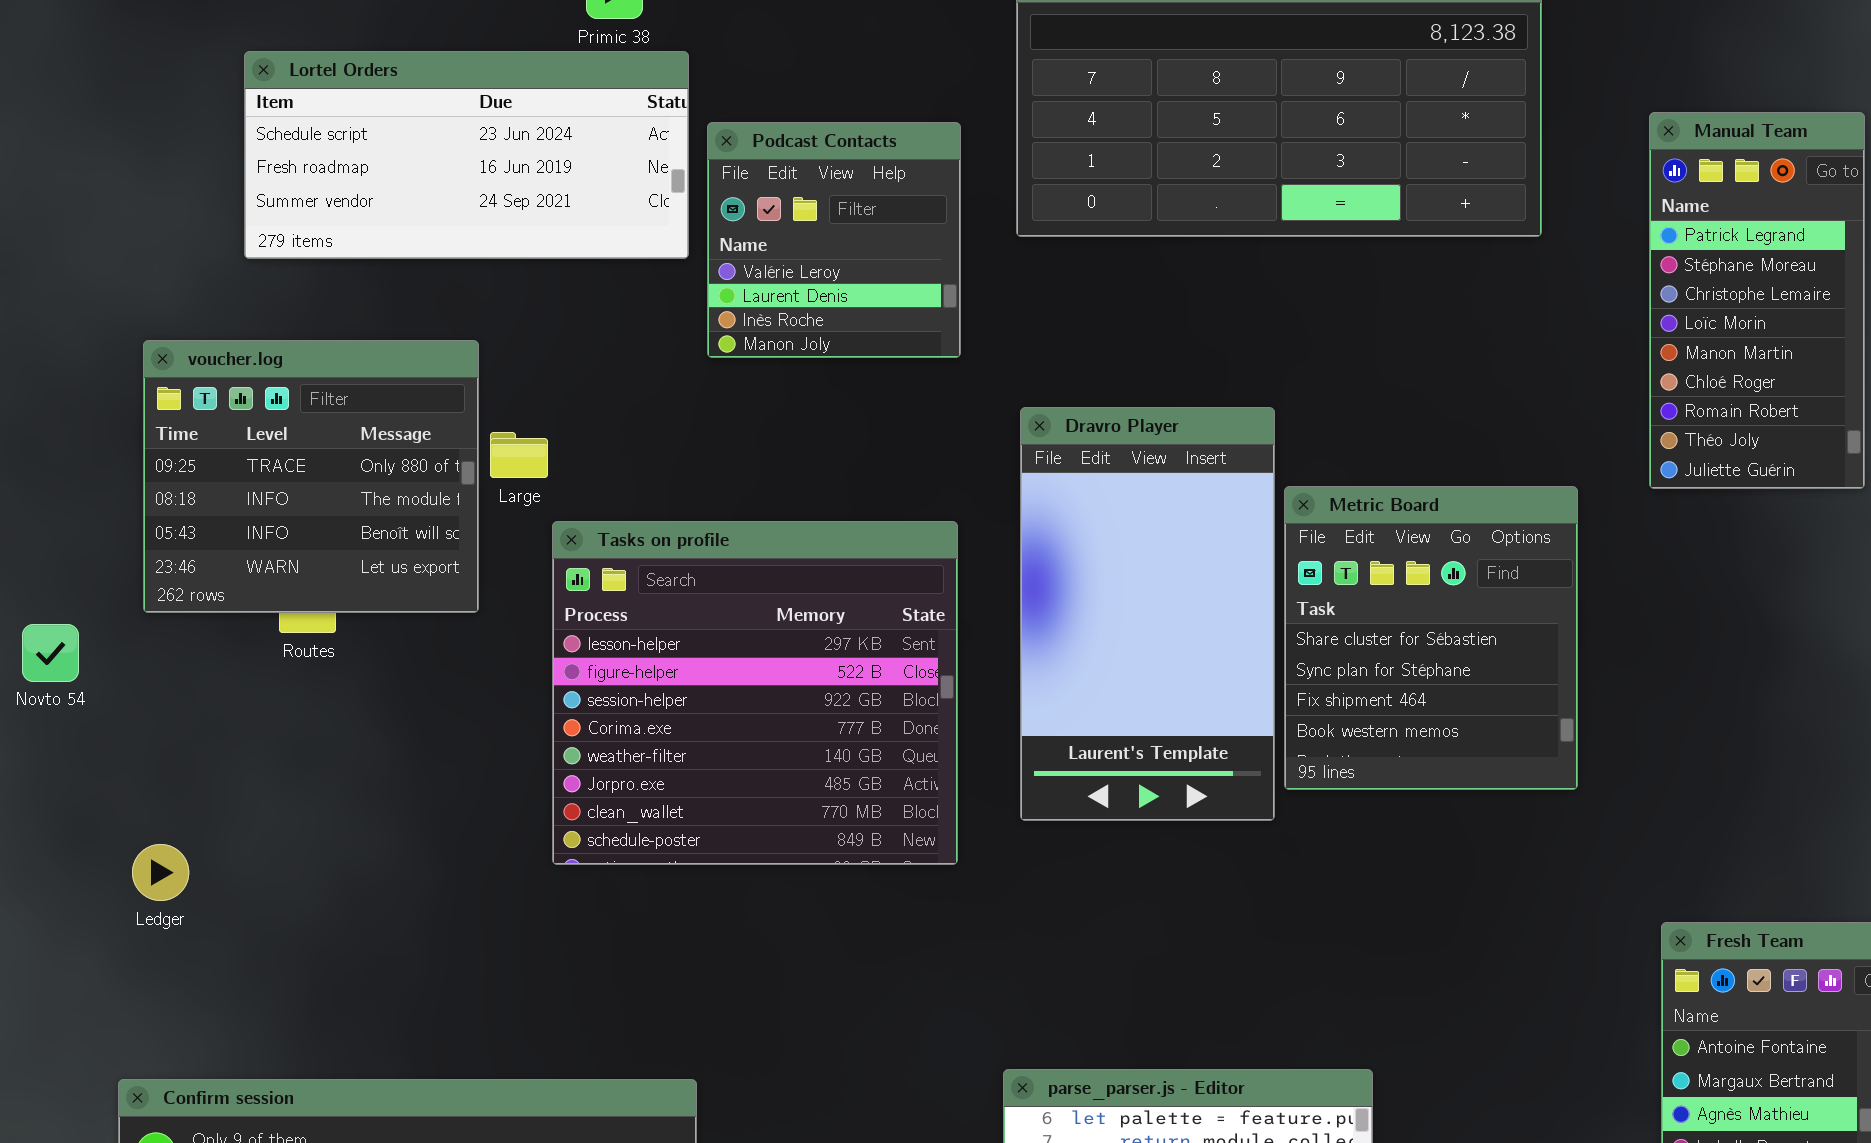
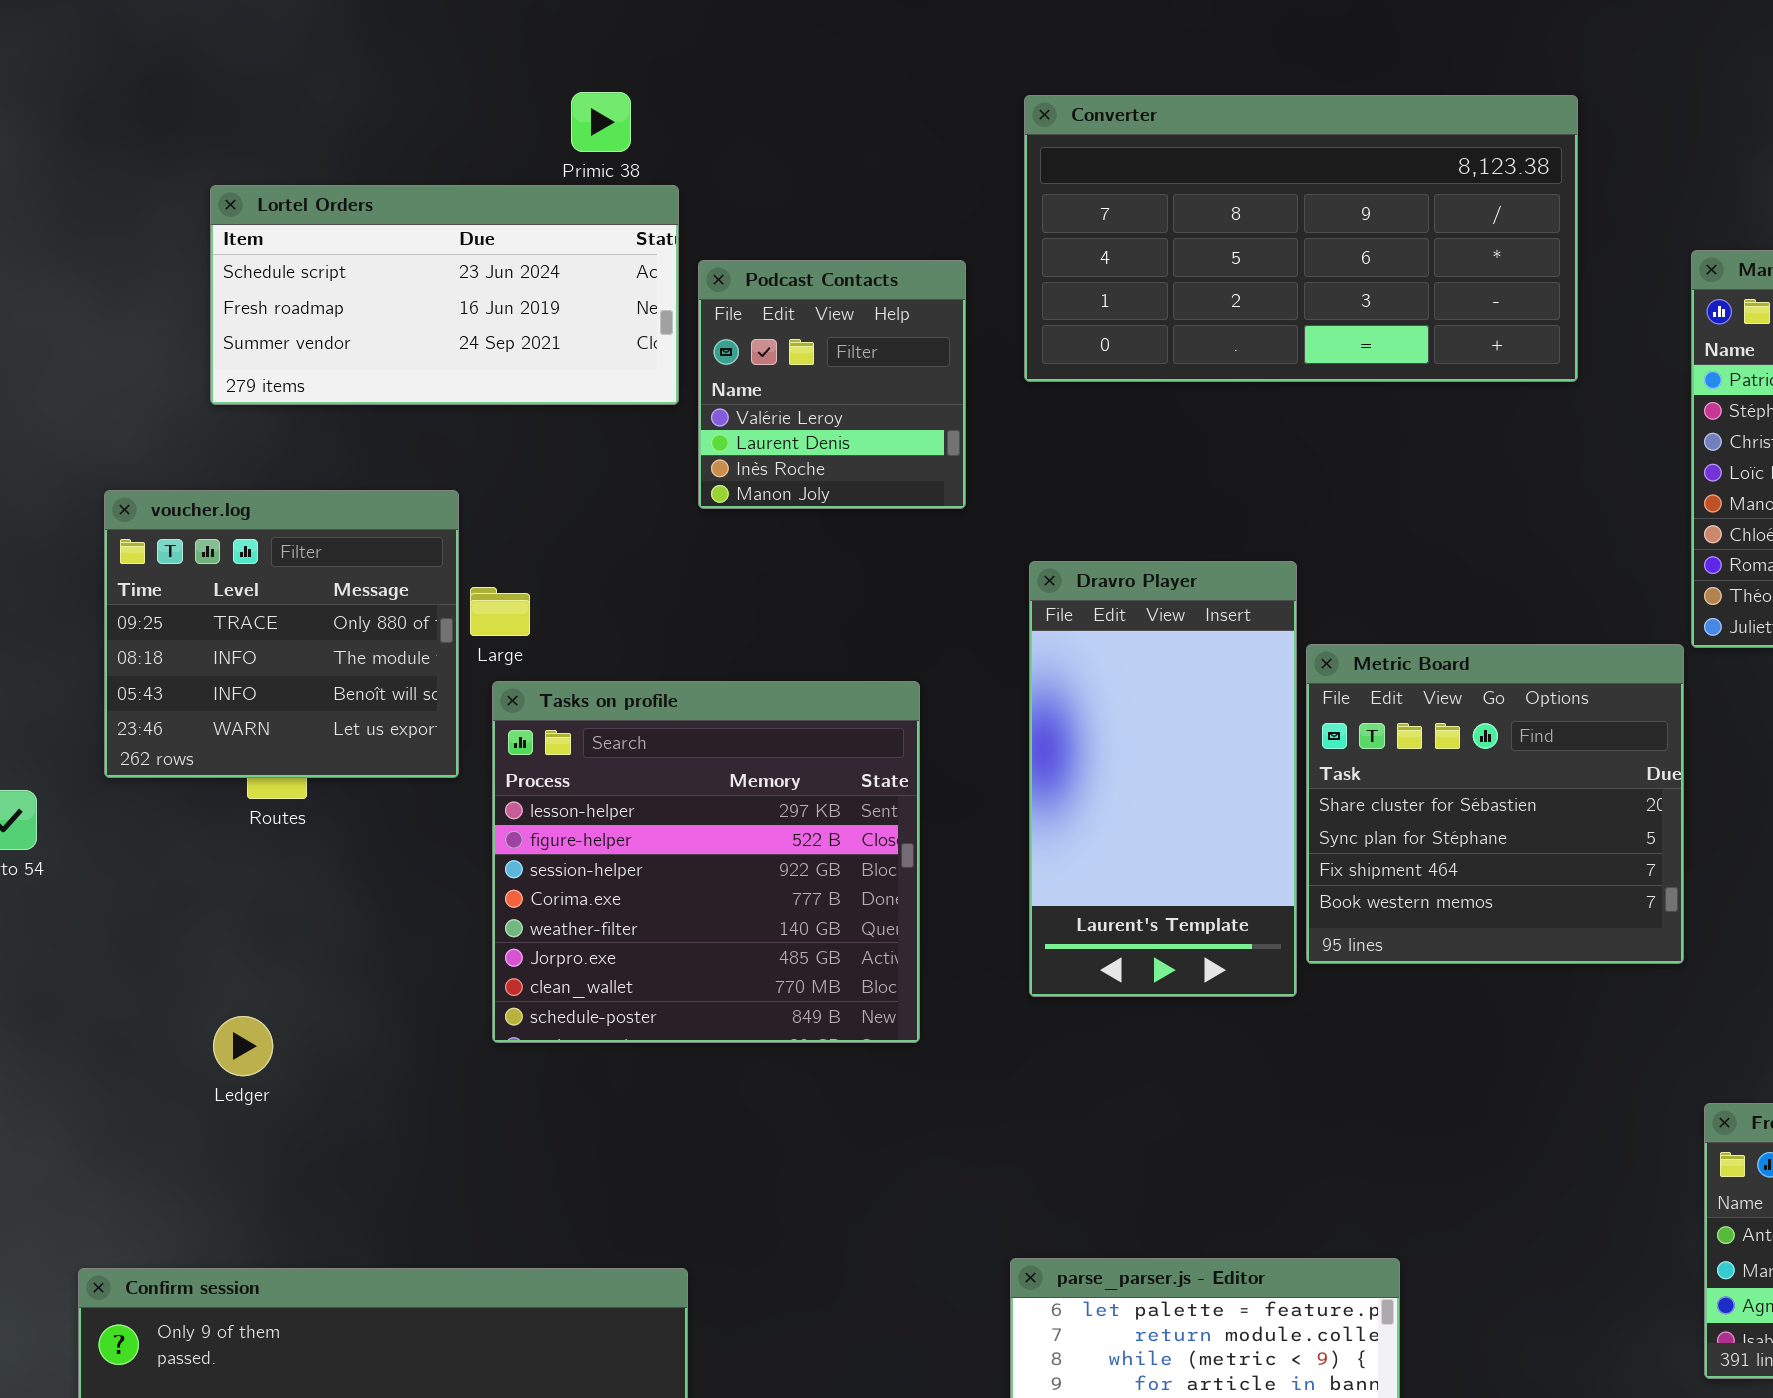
Metric Board: [1284,486,1578,790] -> [1306,644,1684,964], resized
Tasks on profile: [552,521,958,865] -> [492,681,920,1043], moved
Ledger: [132,844,189,901] -> [213,1016,273,1076], moved

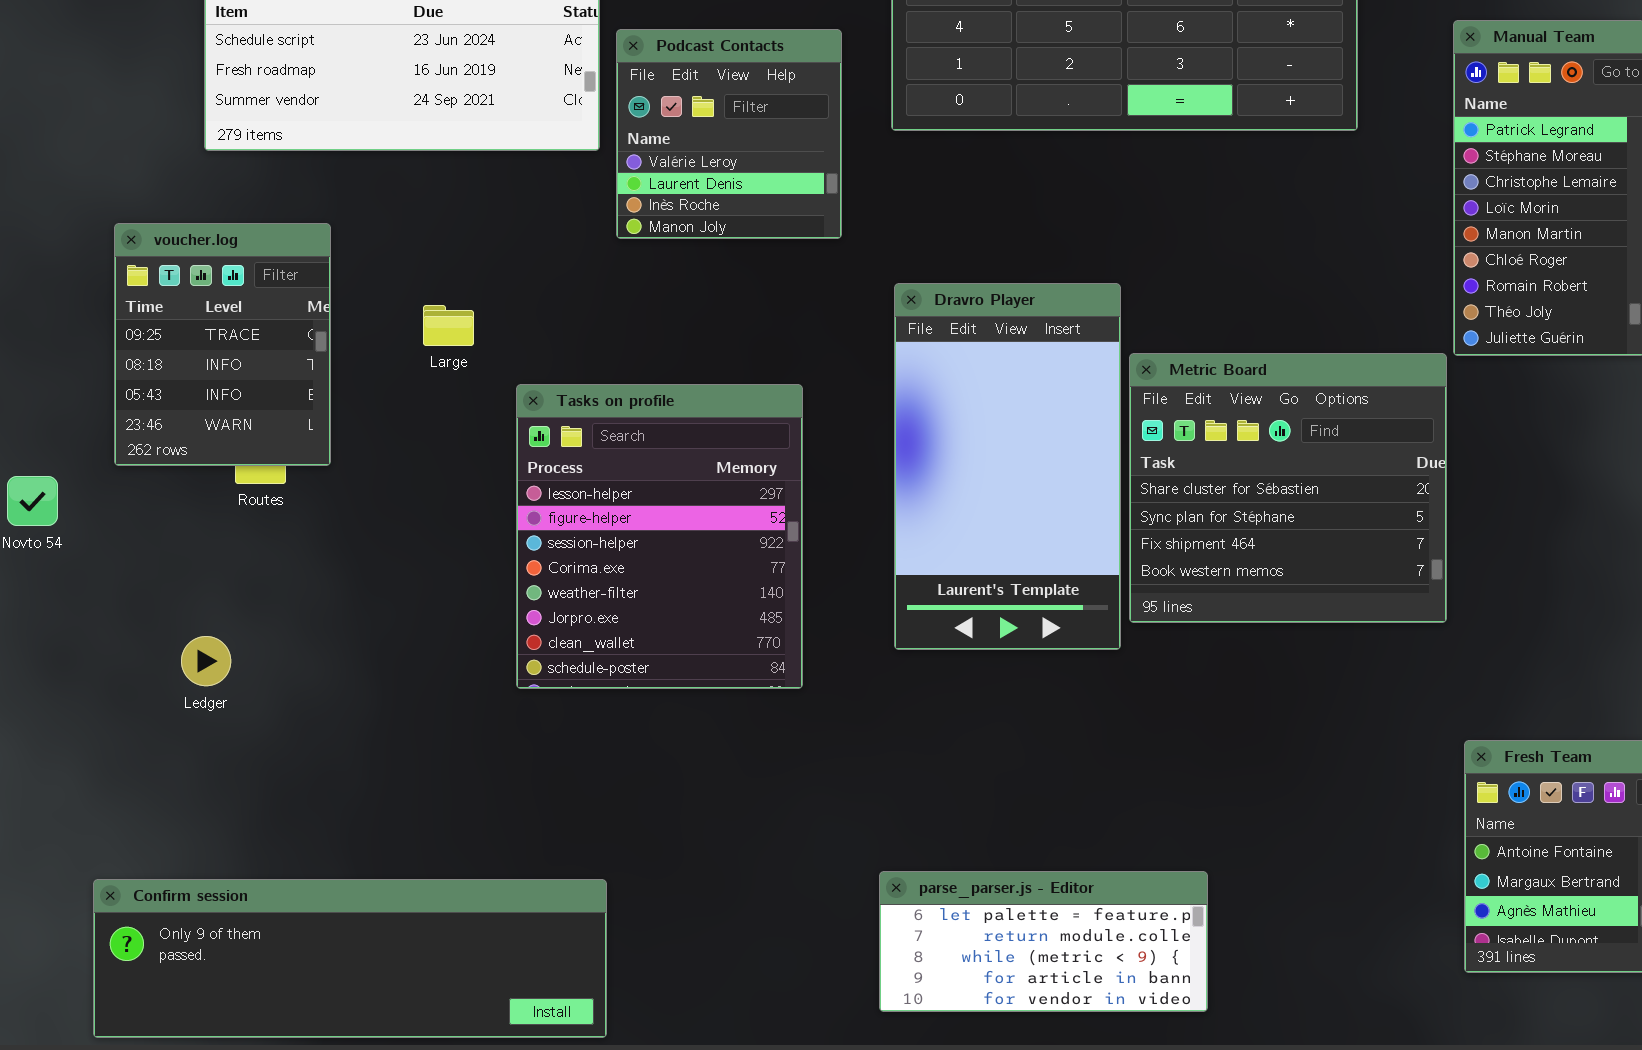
voucher.log: [104,490,459,778] -> [114,223,331,466], resized
Tasks on profile: [492,681,920,1043] -> [516,384,803,689], resized
Ledger: [213,1016,273,1076] -> [181,636,231,686], moved

